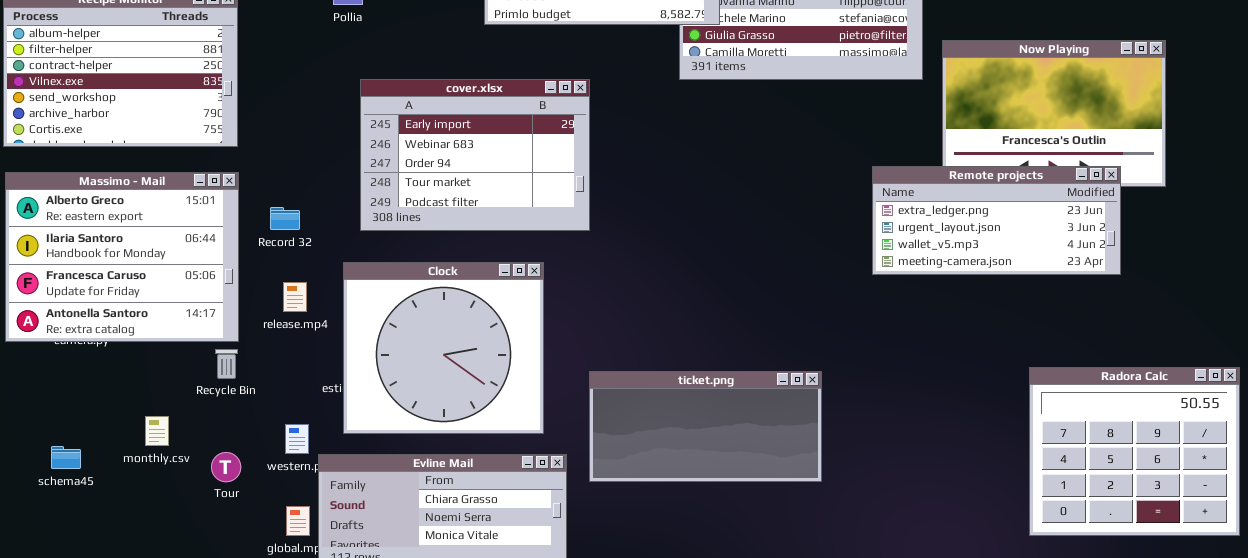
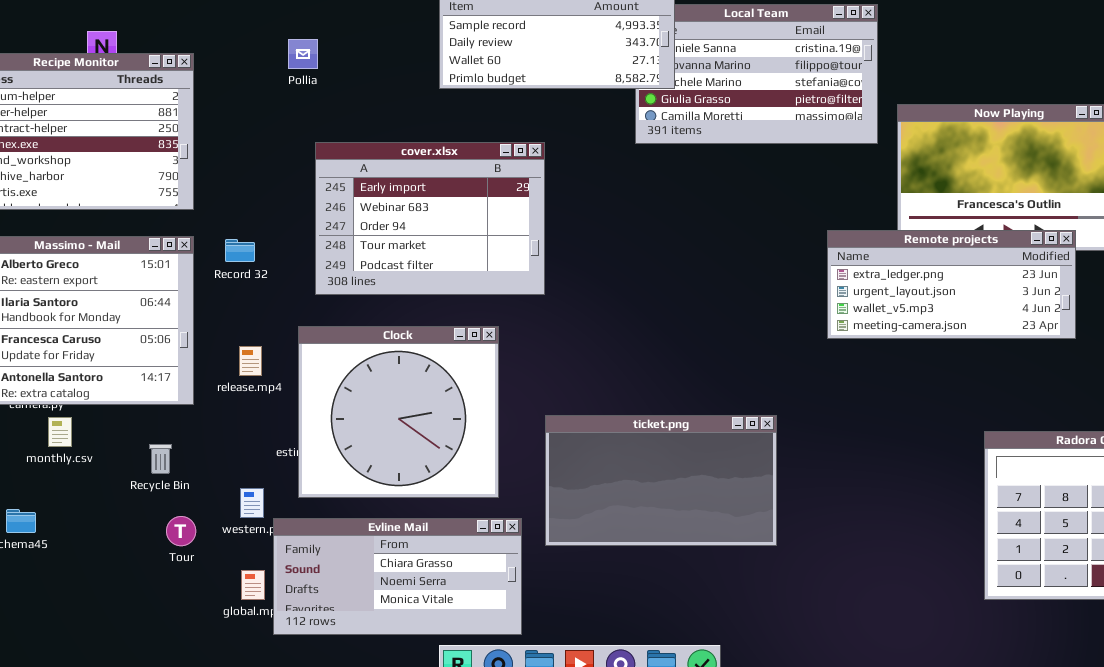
Record 32: [270,207,300,230] -> [225,239,255,262], moved
Recycle Bin: [215,349,238,379] -> [149,444,172,474], moved
ticket.png: [589,371,822,482] -> [545,415,777,546], resized
monthly.csv: [145,416,169,446] -> [48,417,72,447], moved

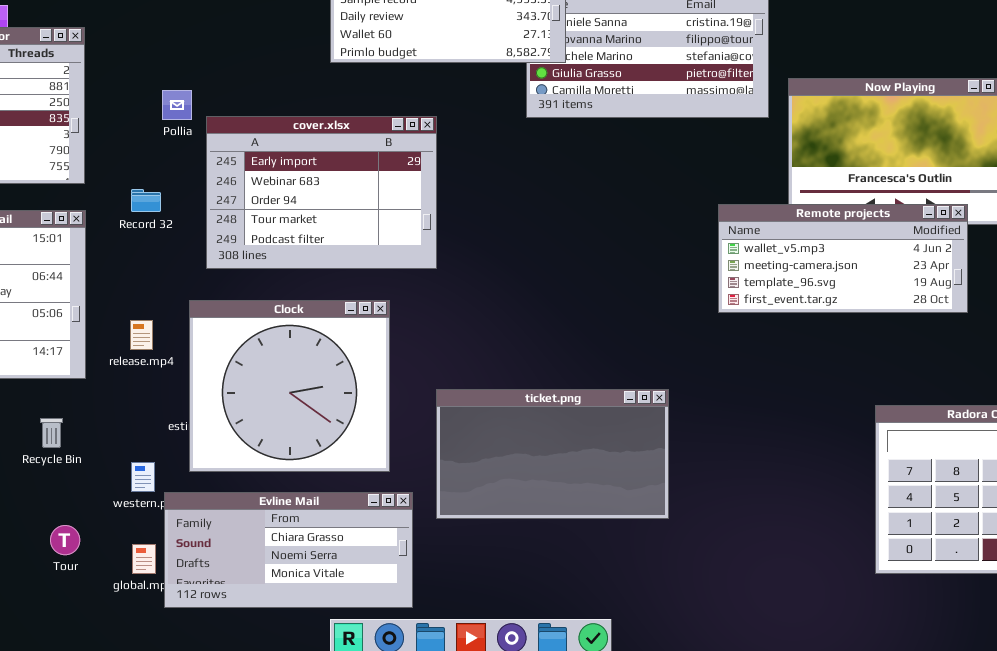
Pollia: [288,39,318,69] -> [162,90,192,120], moved
Remote projects: [827,230,1076,339] -> [718,204,968,313], scrolled down 2 rows
Record 32: [225,239,255,262] -> [131,189,161,212], moved
Tour: [166,516,196,546] -> [50,525,80,555], moved

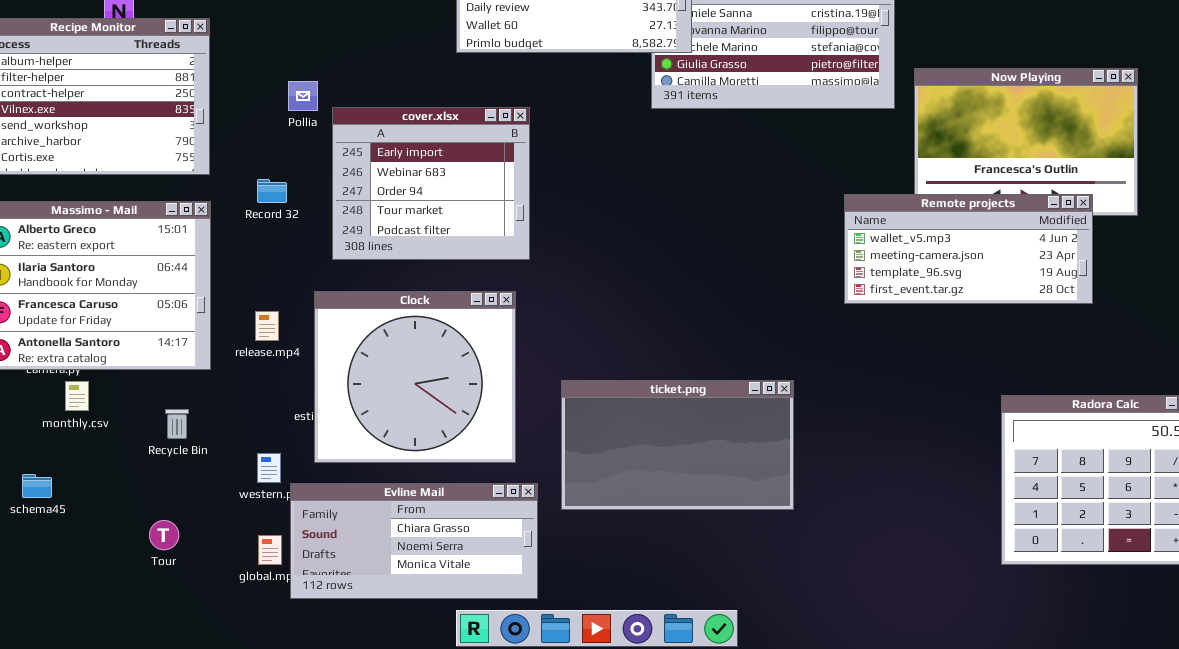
cover.xlsx: [206,116,437,269] -> [332,107,530,260], resized
Tour: [50,525,80,555] -> [149,520,179,550], moved

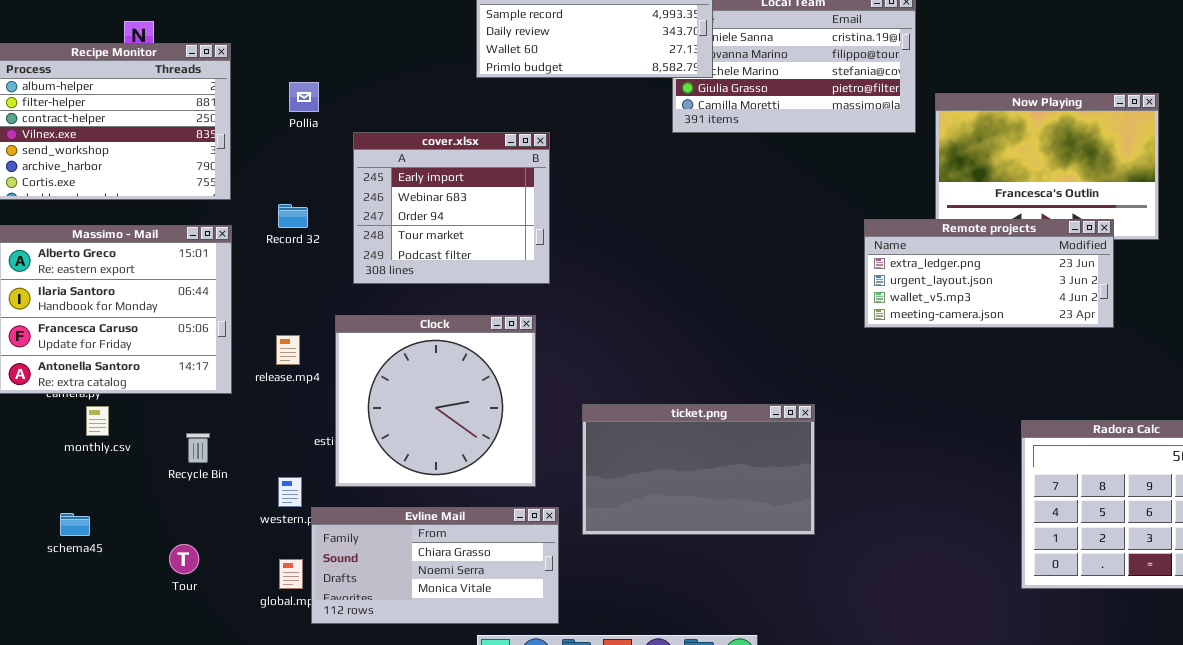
Pollia: [288,81,318,111] -> [289,82,319,112], moved
Remote projects: [844,194,1093,304] -> [864,219,1114,328], scrolled up 2 rows
schema45: [22,474,52,498] -> [60,513,90,536], moved

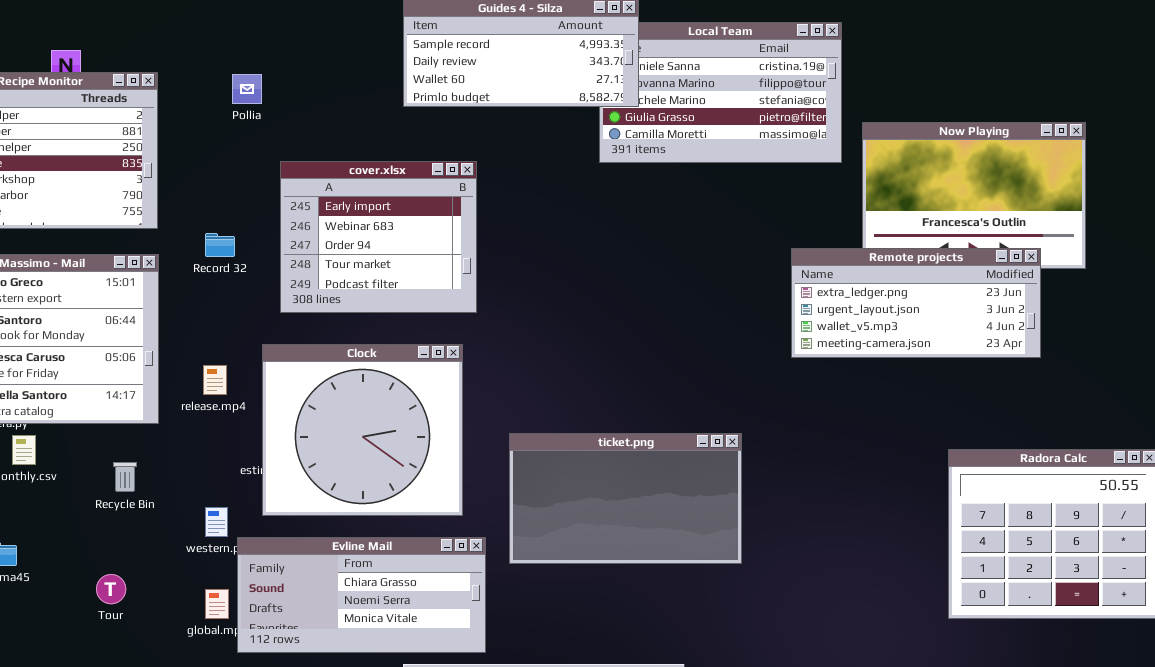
Pollia: [289,82,319,112] -> [232,74,262,104], moved

